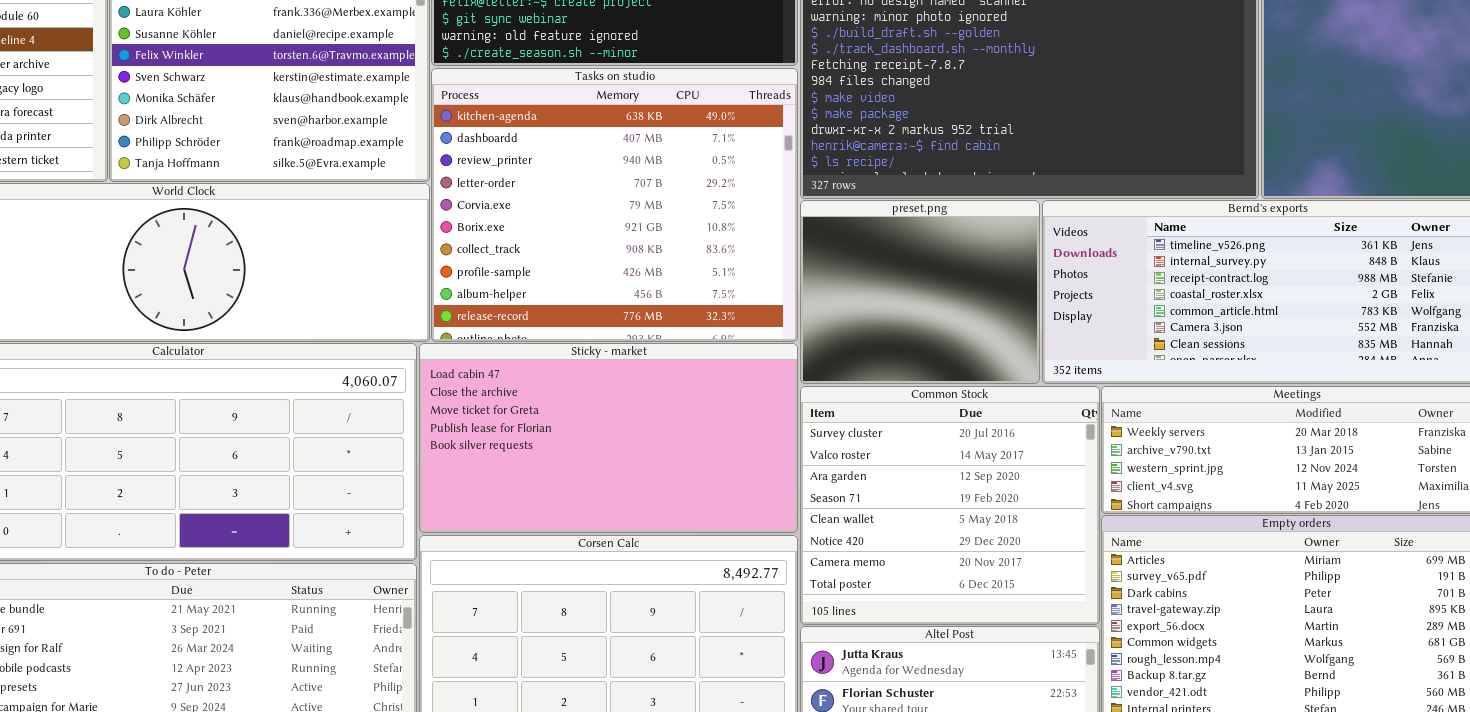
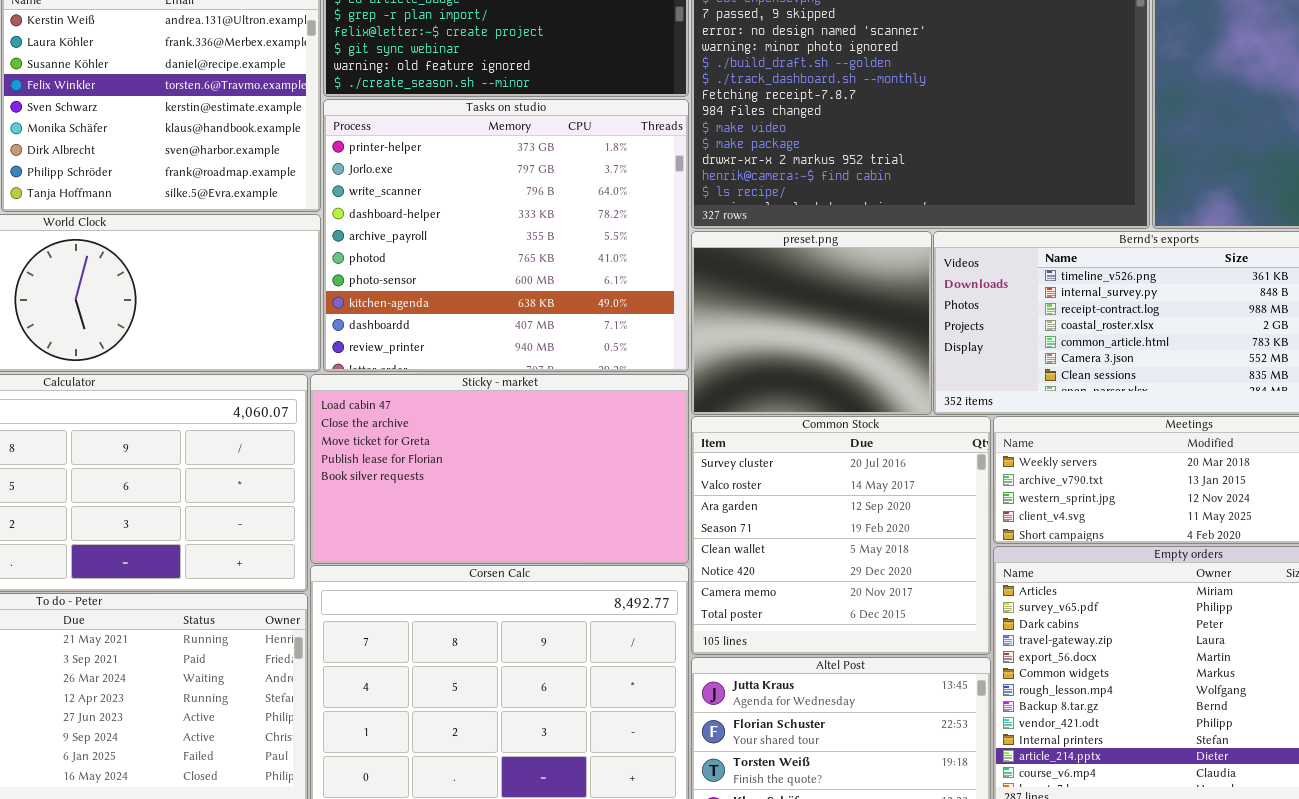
Tasks on studio: [431,68,798,342] -> [323,99,689,372], scrolled up 7 rows

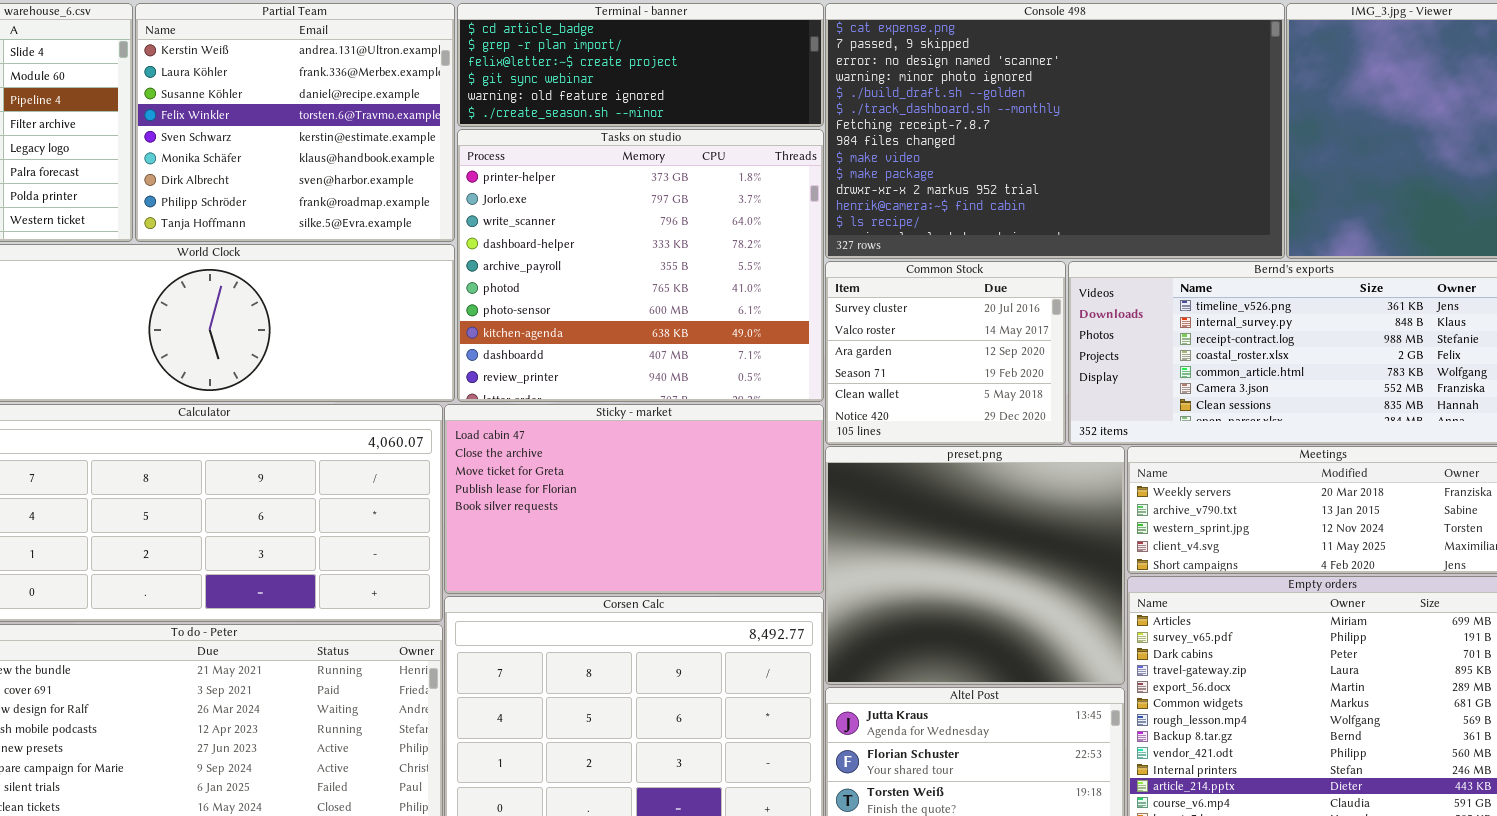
preset.png: [691,231,932,415] -> [825,446,1125,685], moved, resized
Common Stock: [691,416,991,655] -> [825,261,1066,445], moved, resized

